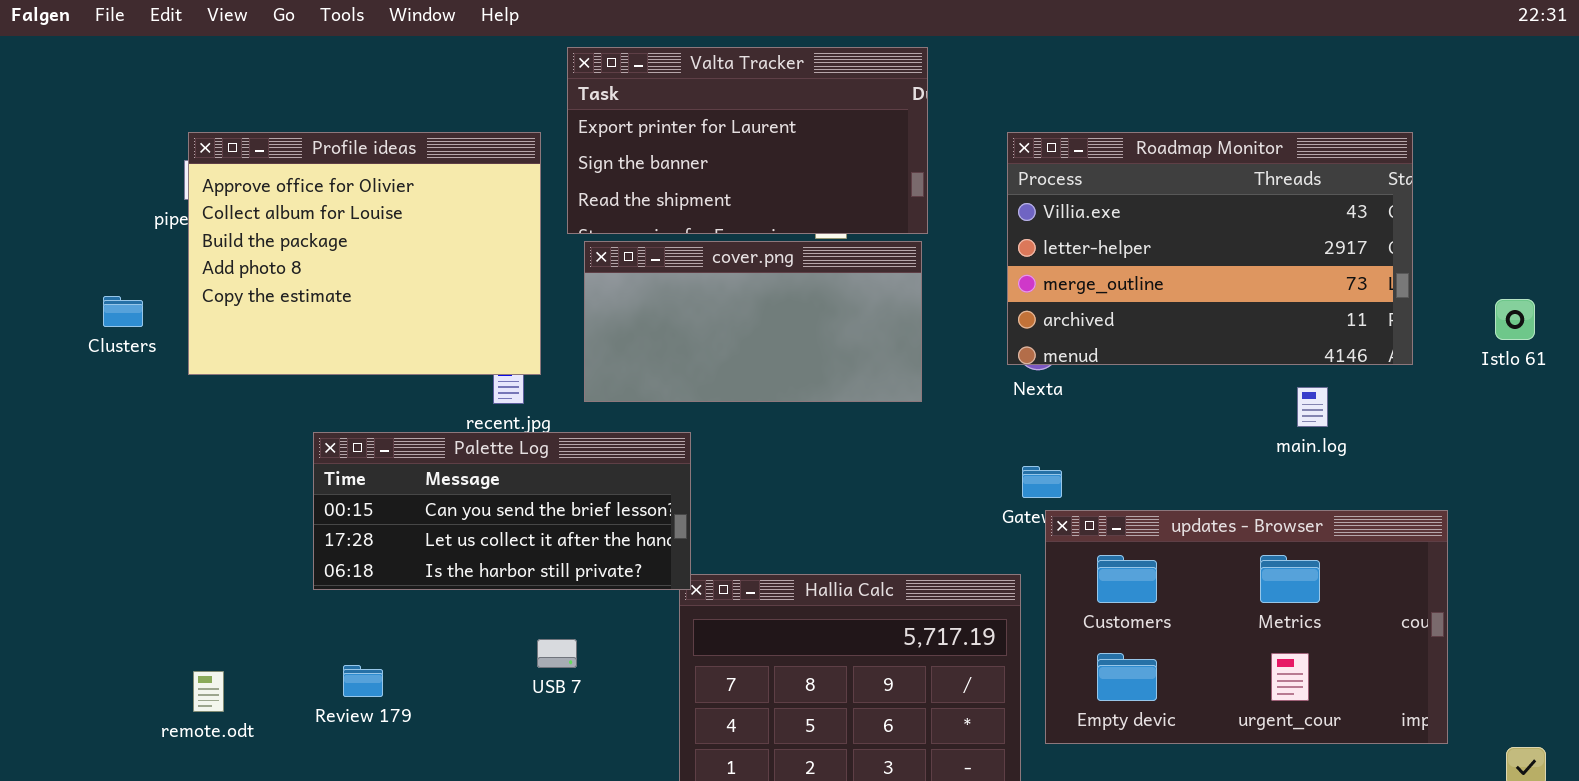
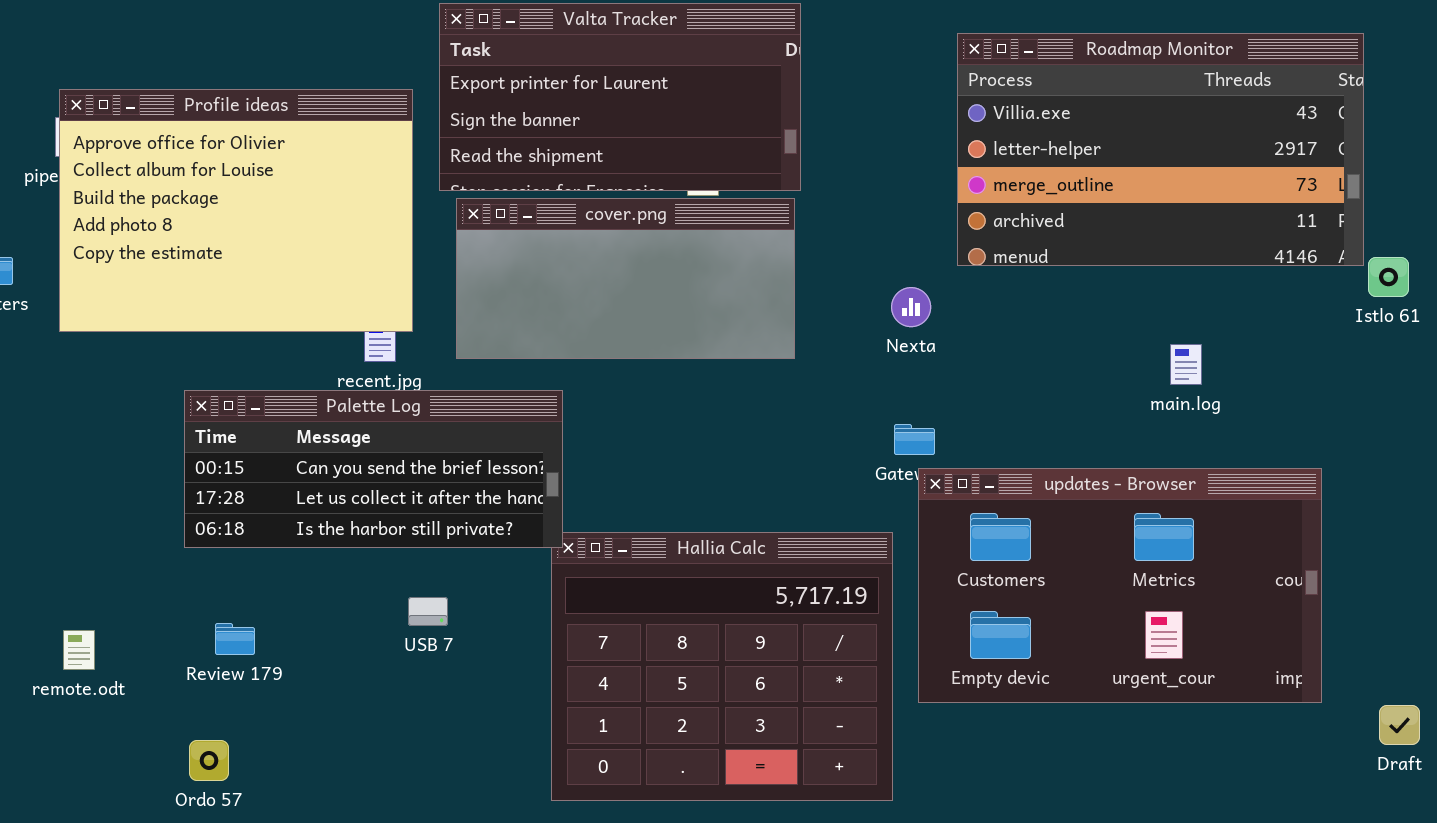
Roadmap Monitor: [1007,132,1413,365] -> [957,33,1364,266], moved

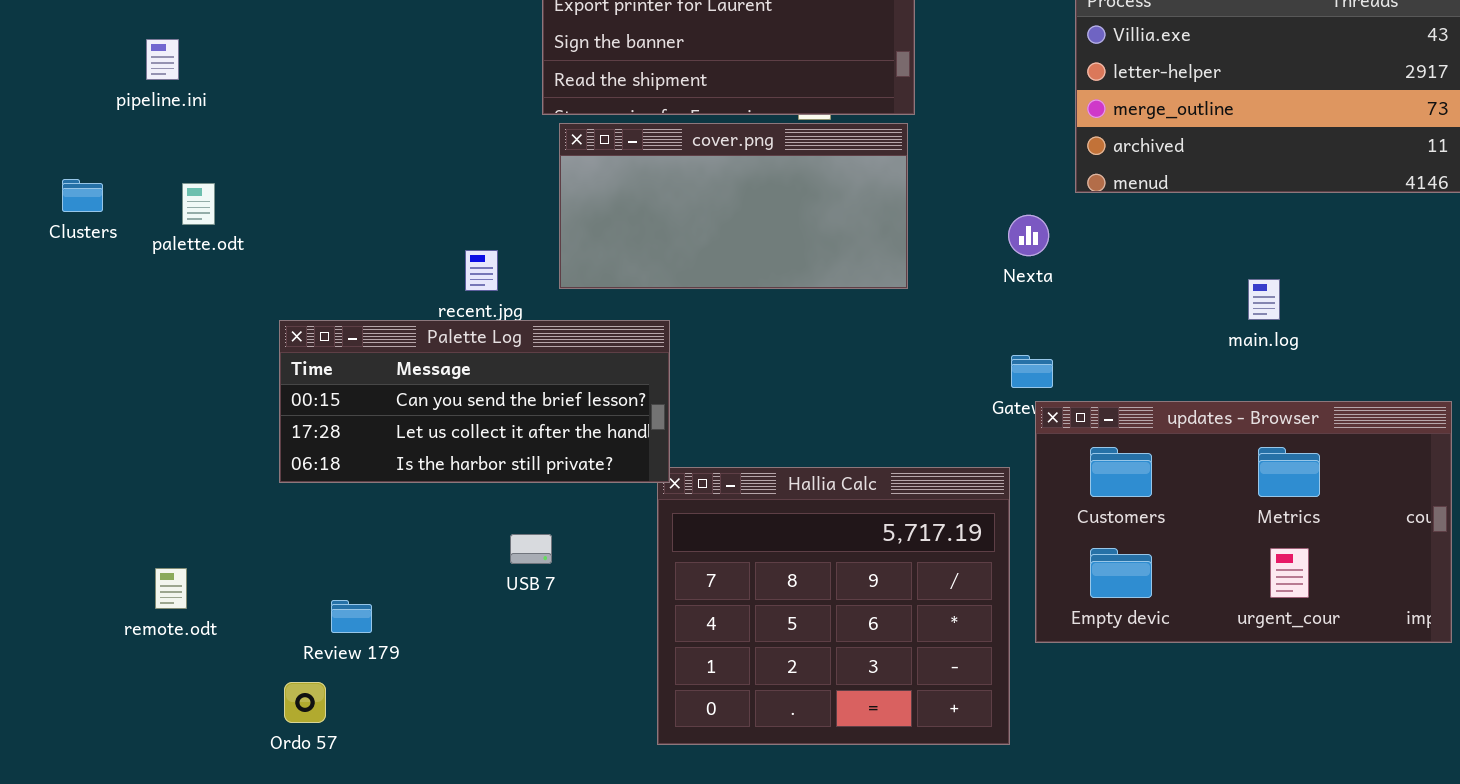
Profile ideas: [59,89,413,332] -> none, closed
main.log: [1170,344,1202,385] -> [1248,279,1280,320], moved
Review 179: [215,623,255,655] -> [331,600,372,633], moved

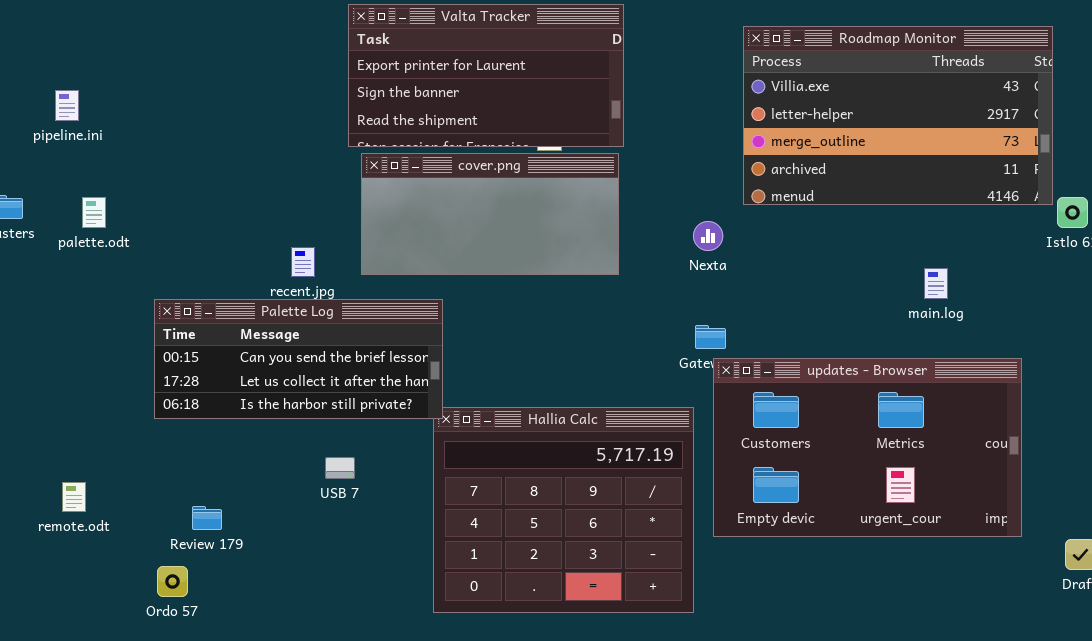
main.log: [1248,279,1280,320] -> [924,268,948,299], moved

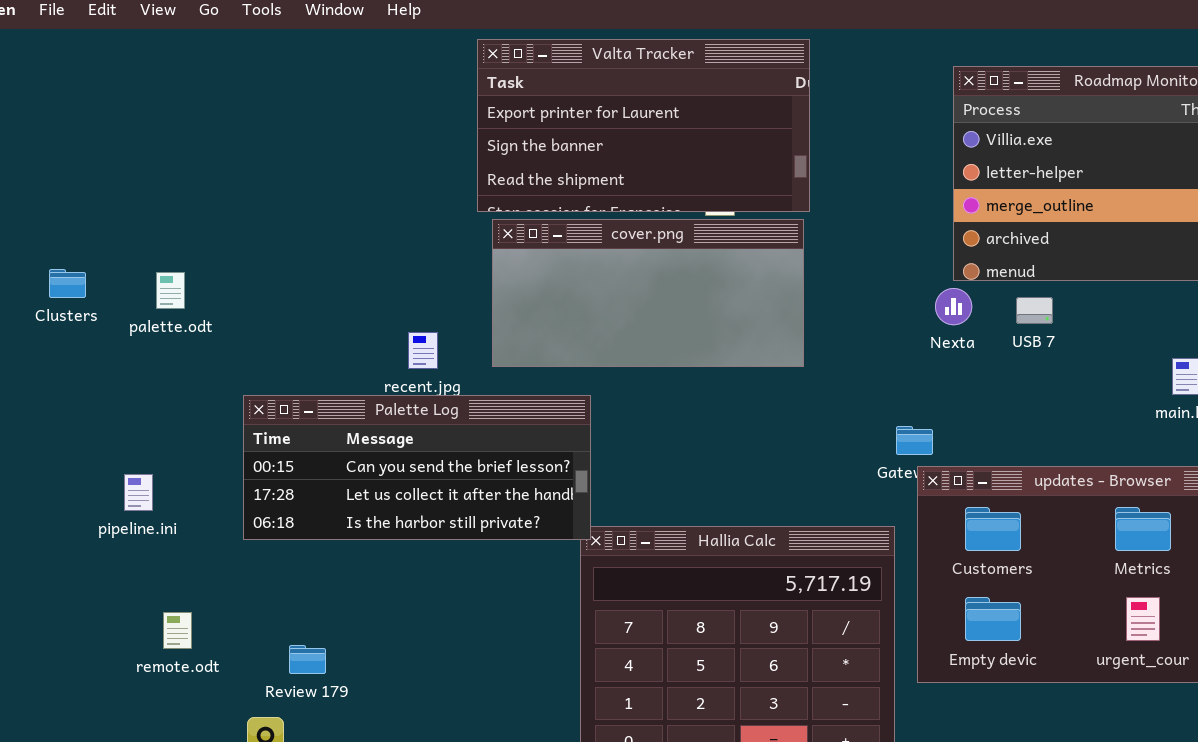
pipeline.ini: [55,90,79,121] -> [124,474,153,511], moved
Nexta: [693,221,723,251] -> [935,288,972,325], moved
USB 7: [325,457,355,479] -> [1016,297,1053,324], moved
remote.odt: [62,482,86,512] -> [163,612,192,649], moved

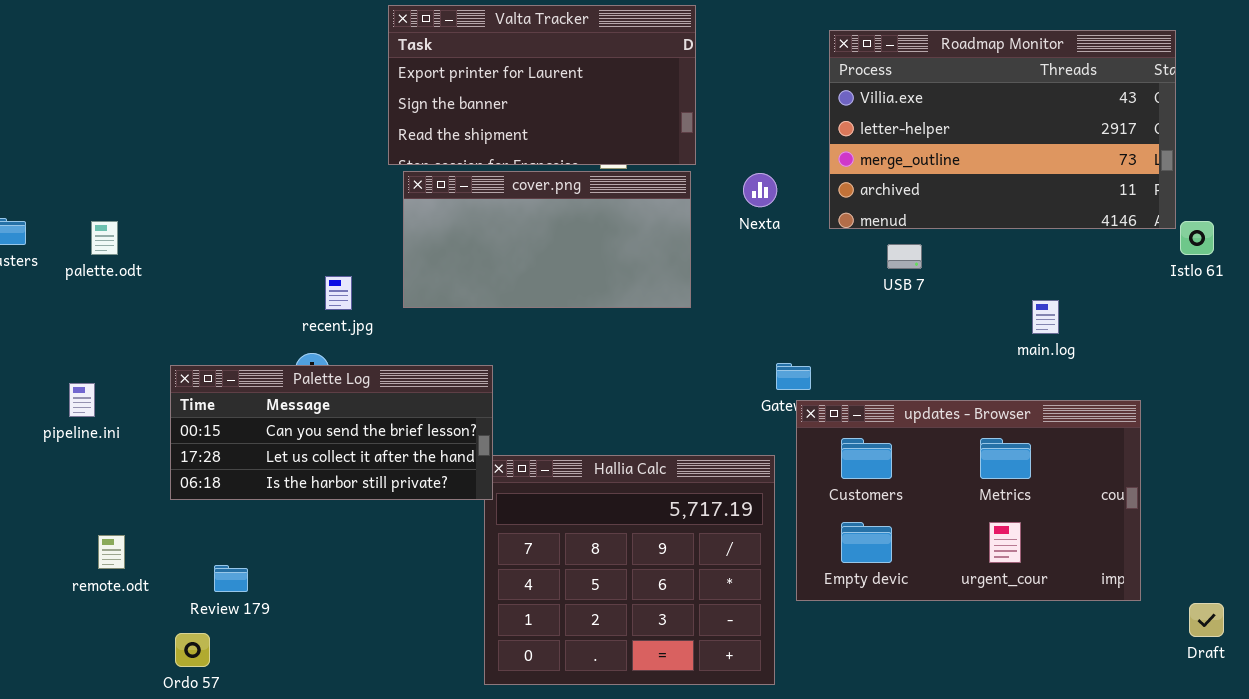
Nexta: [935,288,972,325] -> [743,173,777,207], moved
Palette Log: [243,395,591,540] -> [170,365,493,500], moved
pipeline.ini: [124,474,153,511] -> [69,383,95,417], moved

